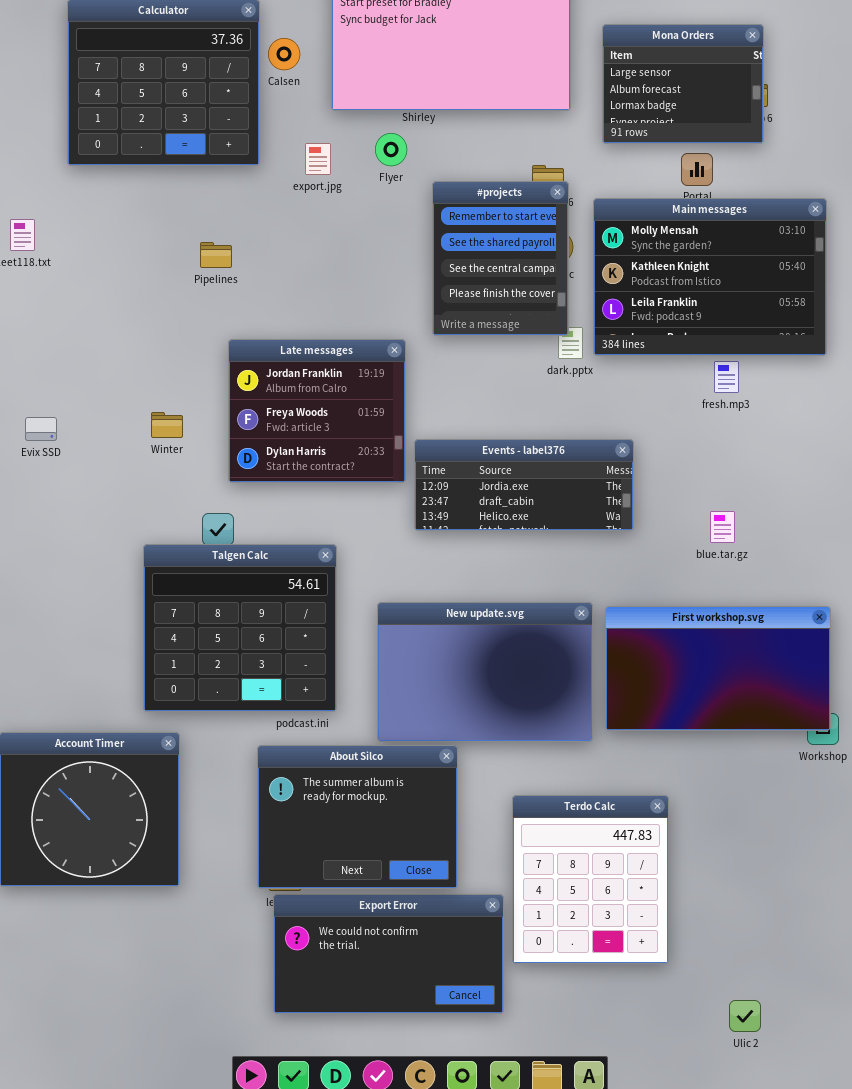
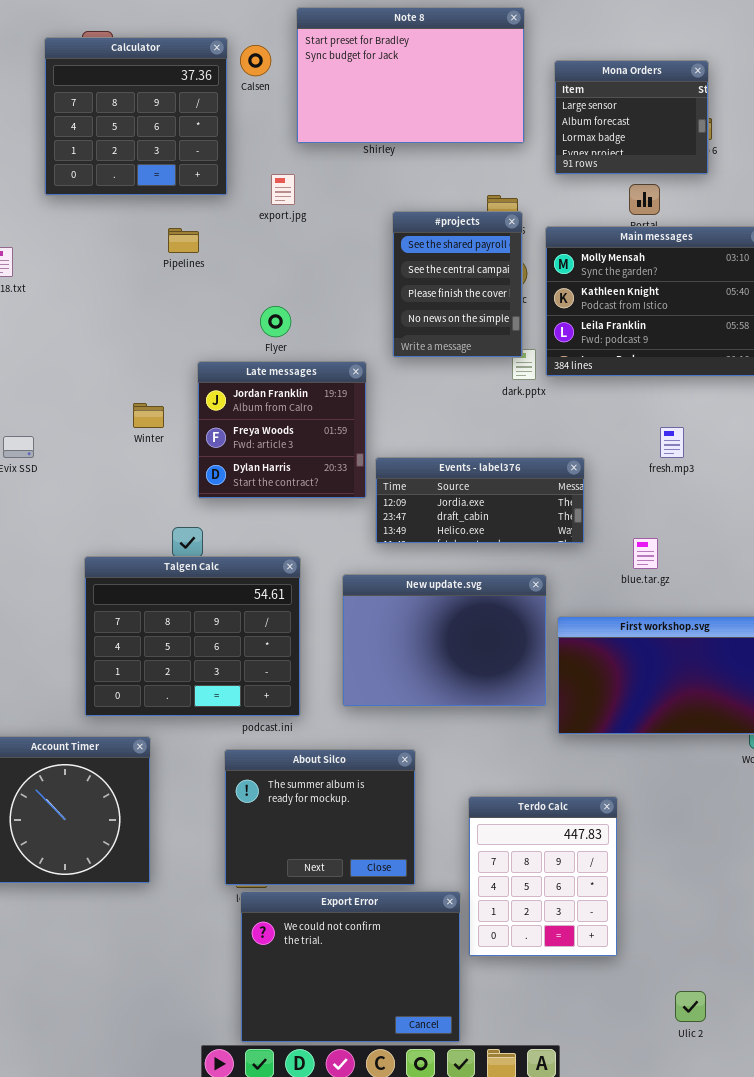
Calsen: [268,38,300,70] -> [240,45,271,76], moved
Flyer: [375,133,407,166] -> [260,306,291,337], moved
#projects: [432,181,569,336] -> [392,211,523,358], scrolled down 1 row
Pipelines: [200,242,232,268] -> [168,228,199,253], moved
fresh.mp3: [714,361,739,393] -> [660,427,684,458], moved
Winter: [151,412,183,438] -> [133,403,164,428], moved
blue.tar.gz: [710,511,735,543] -> [633,538,658,569], moved
Talgen Calc: [143,544,337,712] -> [84,556,301,717], resized
New update.svg: [377,602,593,742] -> [342,574,547,707], moved
Export Error: [273,894,504,1014] -> [240,891,461,1043], resized

